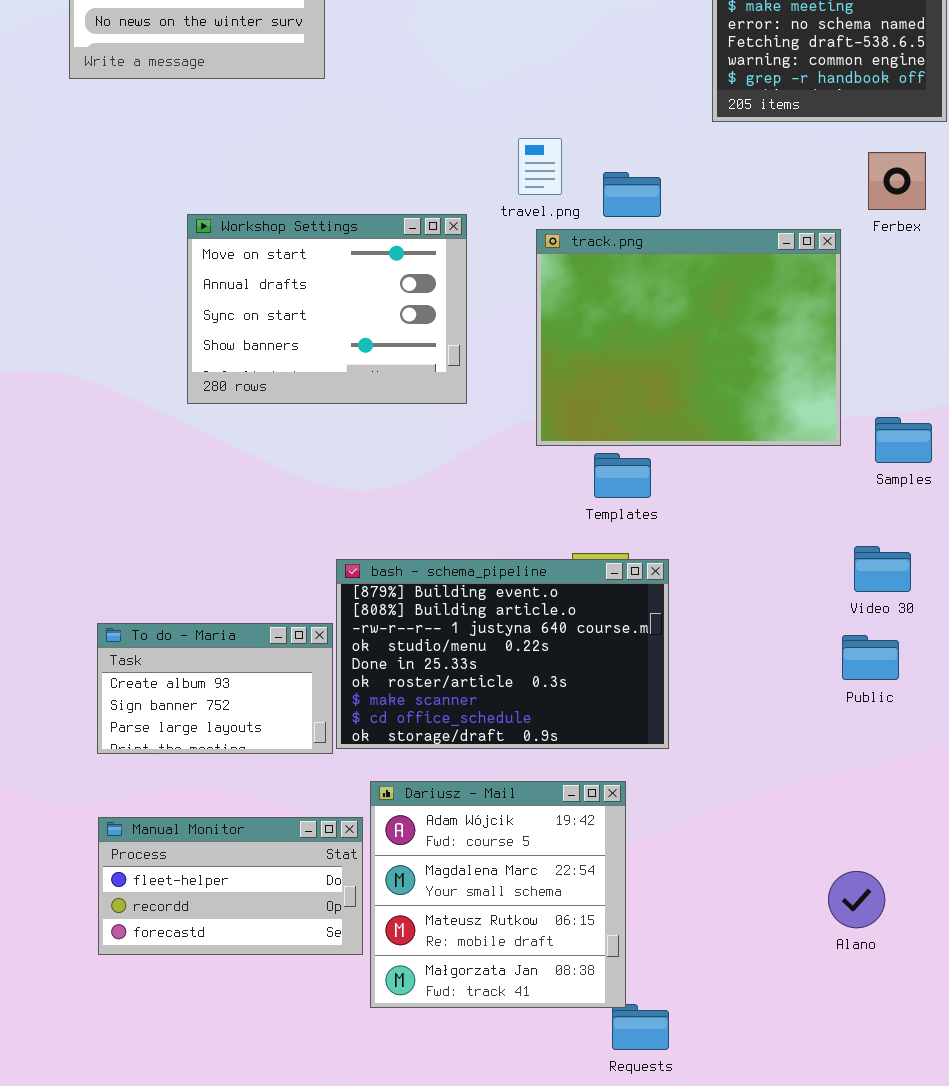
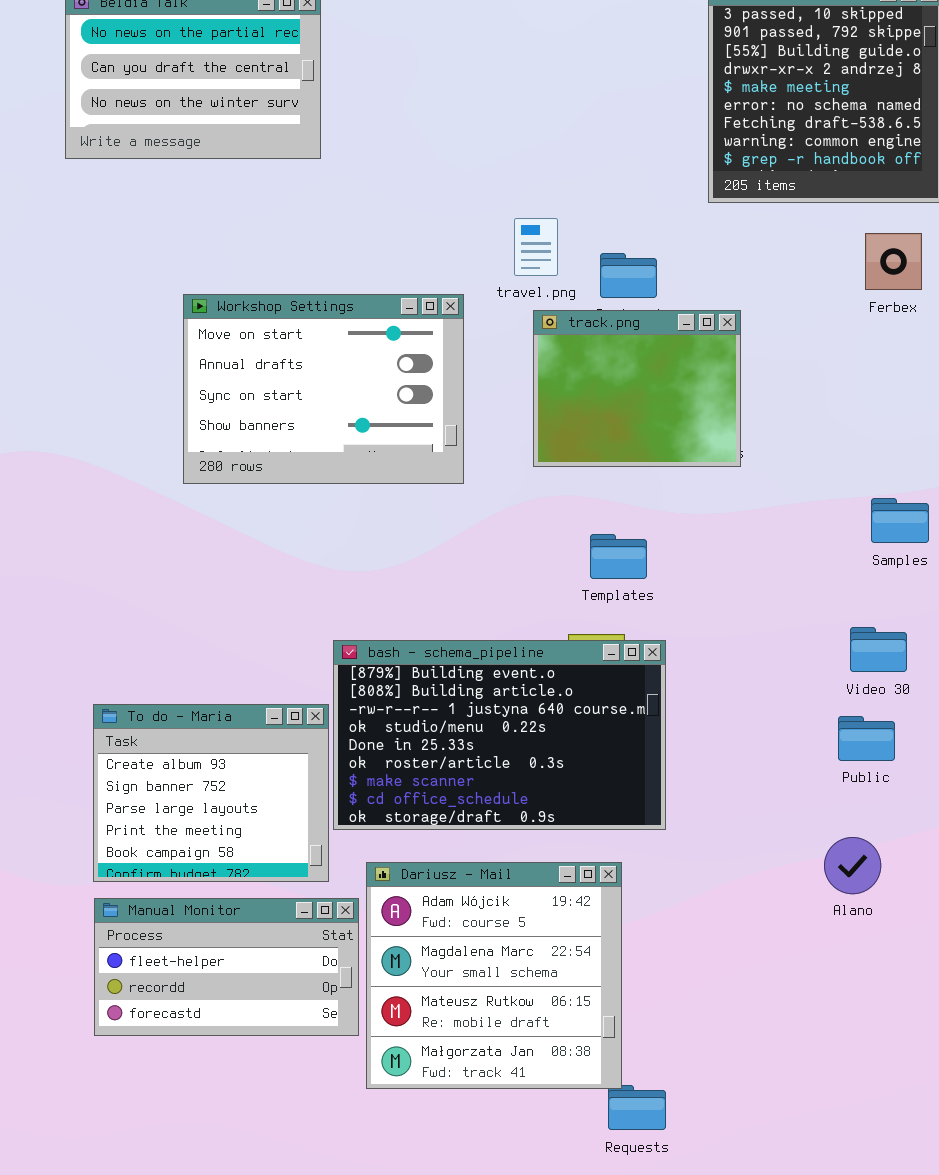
track.png: [536,229,841,446] -> [533,310,741,467], resized
To do - Maria: [97,623,333,754] -> [93,704,329,882], resized
Alano: [828,871,885,928] -> [824,837,881,894], moved

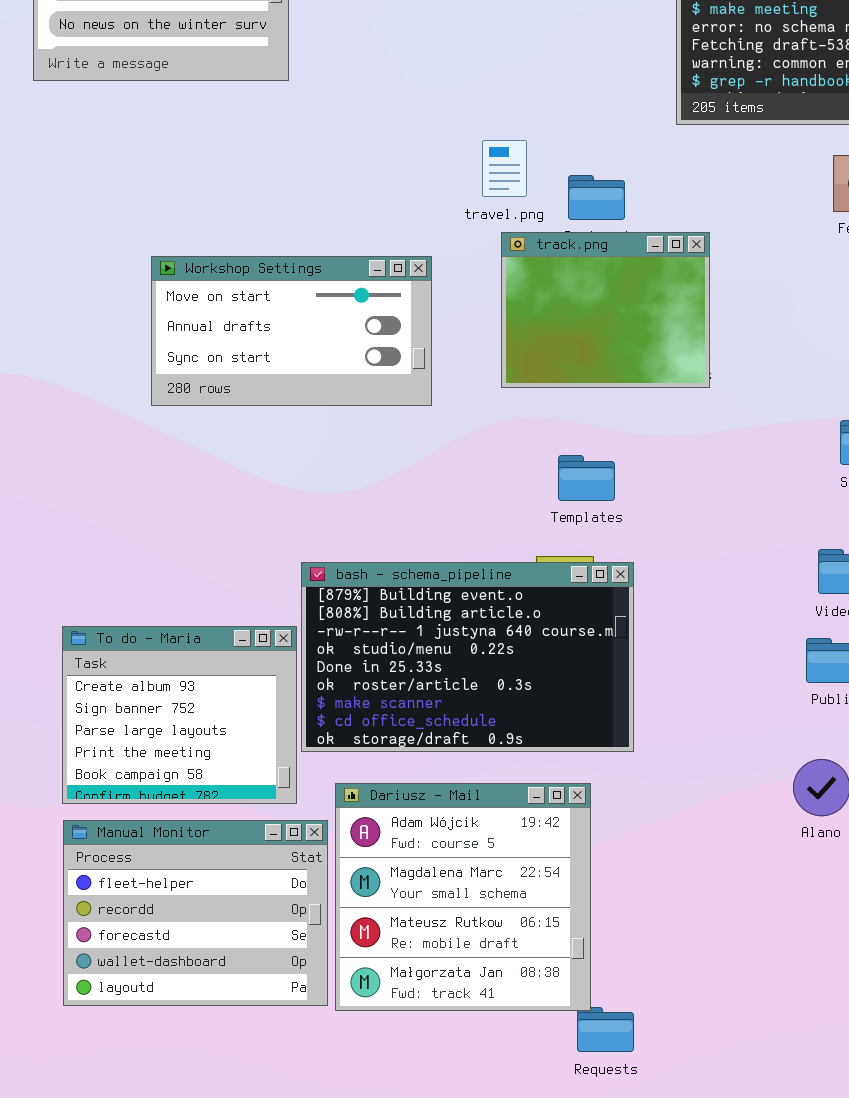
Workshop Settings: [183,294,464,484] -> [151,256,432,406], resized
Manual Monitor: [94,898,359,1036] -> [63,820,328,1006], resized

